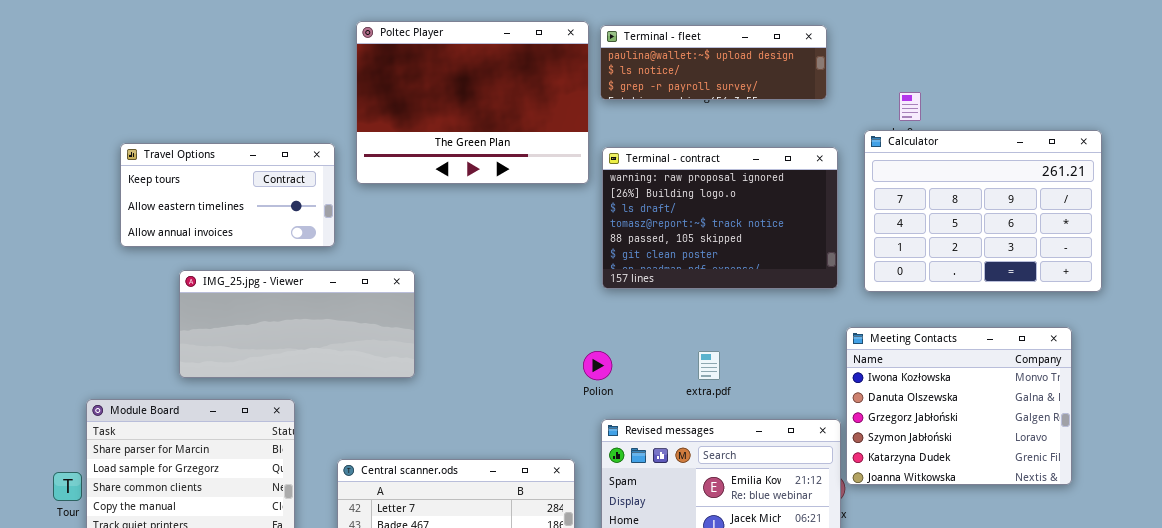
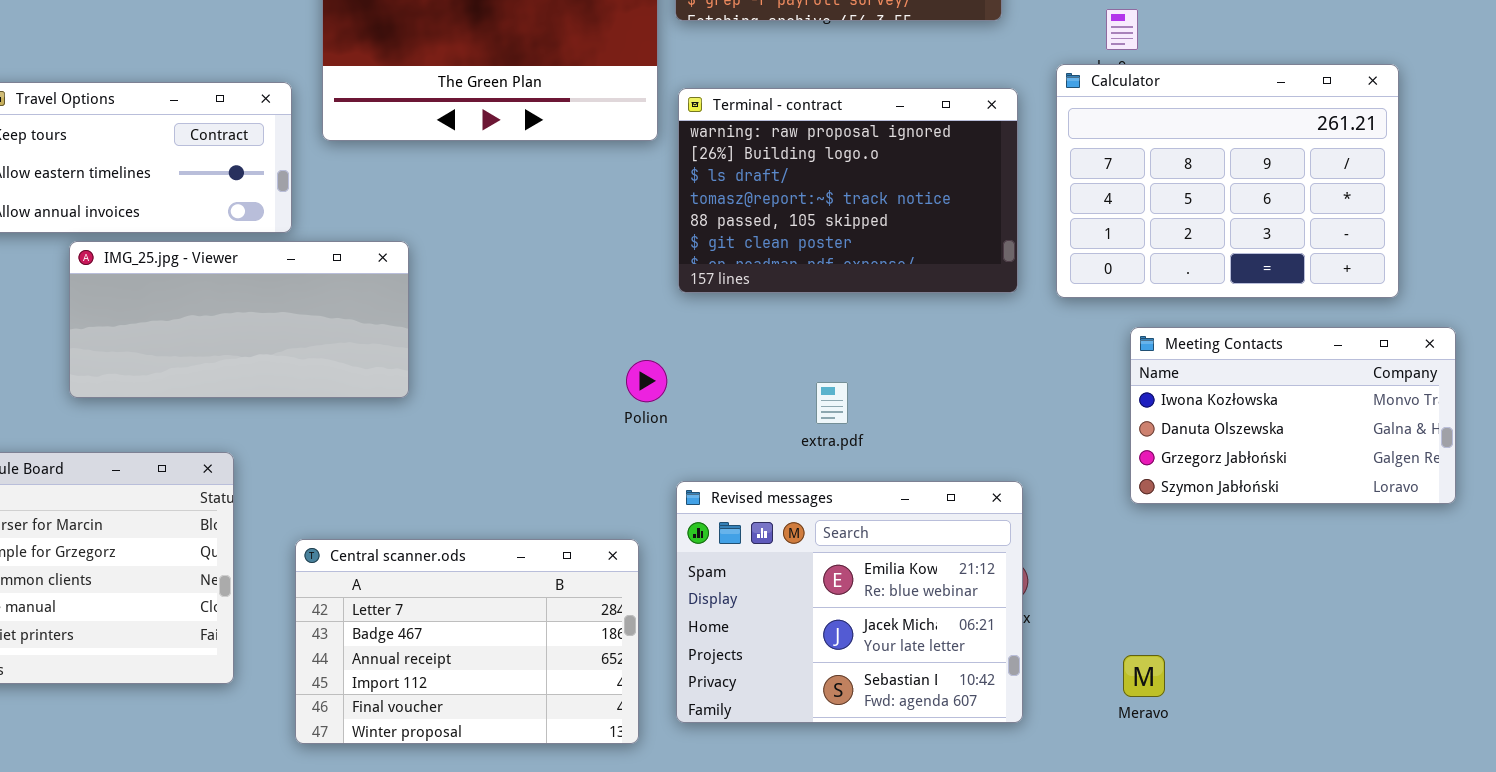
IMG_25.jpg - Viewer: [179,270,415,378] -> [69,241,409,398], moved
Meeting Contacts: [846,327,1072,485] -> [1130,327,1456,504], moved, resized
Polion: [583,351,612,380] -> [626,360,667,402], moved

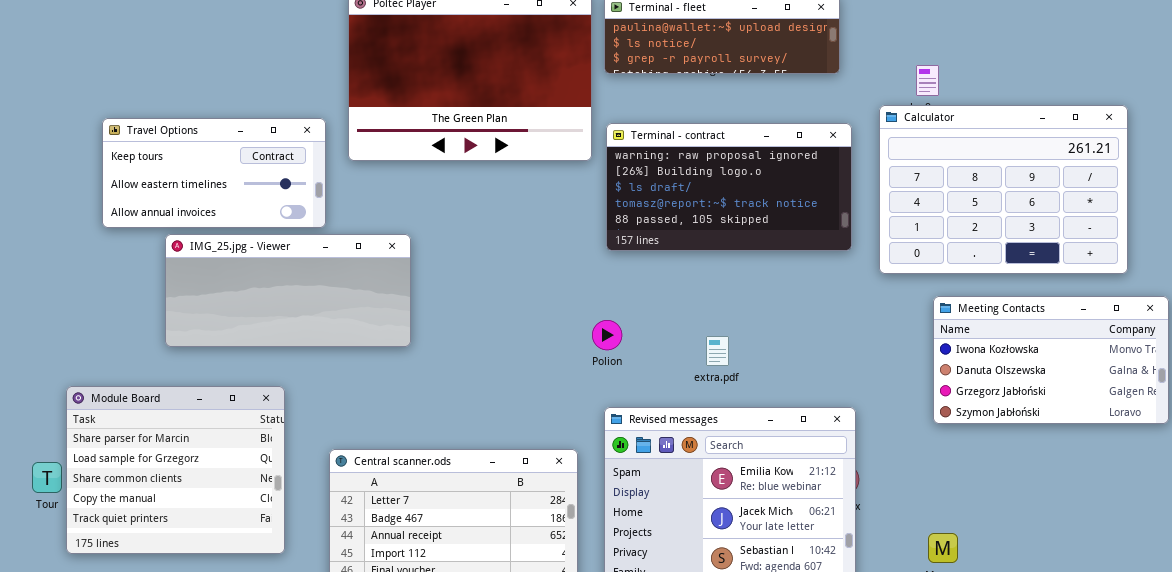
Terminal - contract: [678,88,1018,293] -> [606,123,852,251], resized
Polion: [626,360,667,402] -> [592,320,622,350], moved

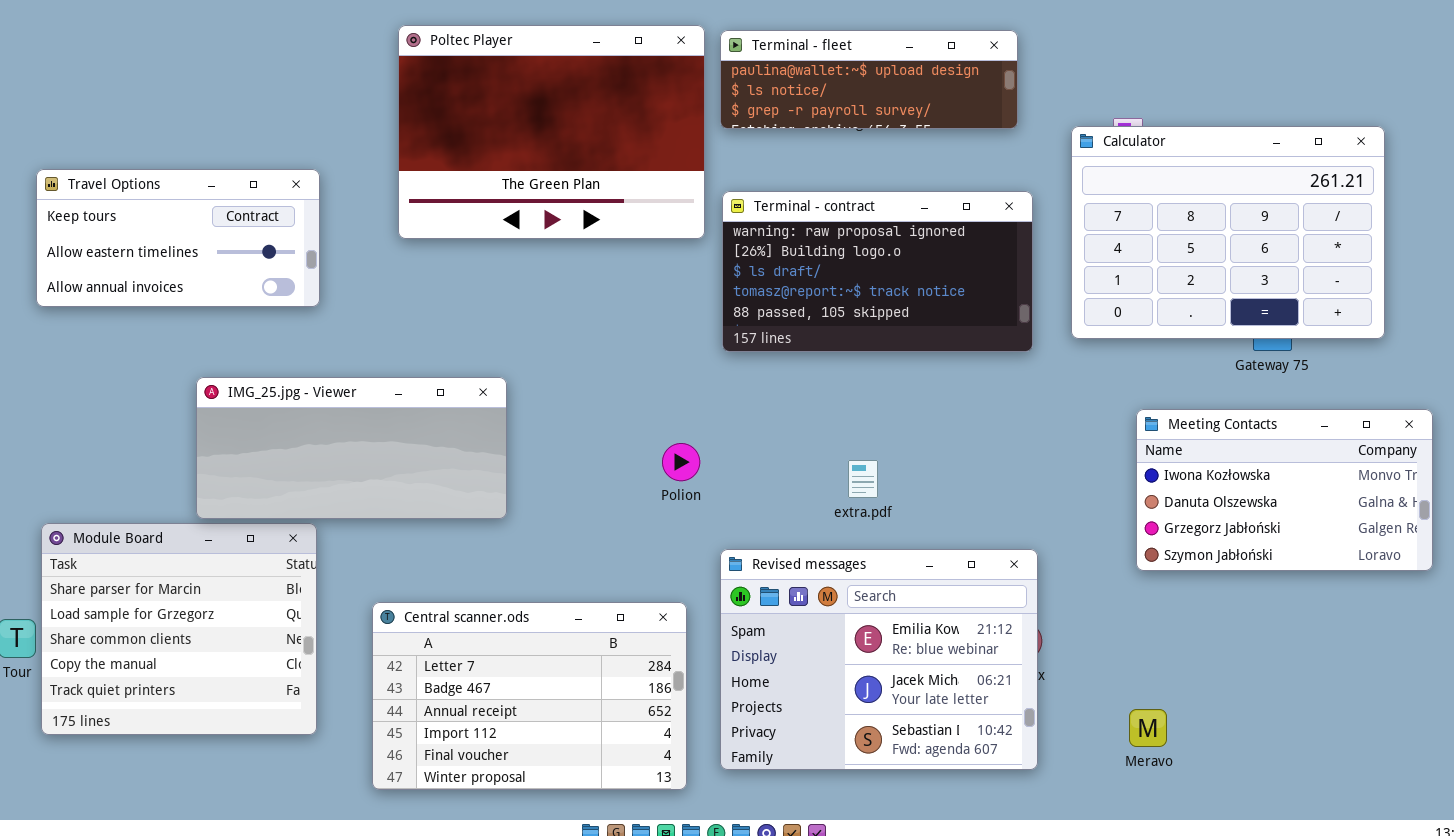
Calculator: [879,105,1128,274] -> [1071,126,1385,339], moved
Travel Options: [102,118,326,228] -> [36,169,320,307], moved
IMG_25.jpg - Viewer: [165,234,411,347] -> [196,377,507,519], moved
Polion: [592,320,622,350] -> [662,443,700,481], moved

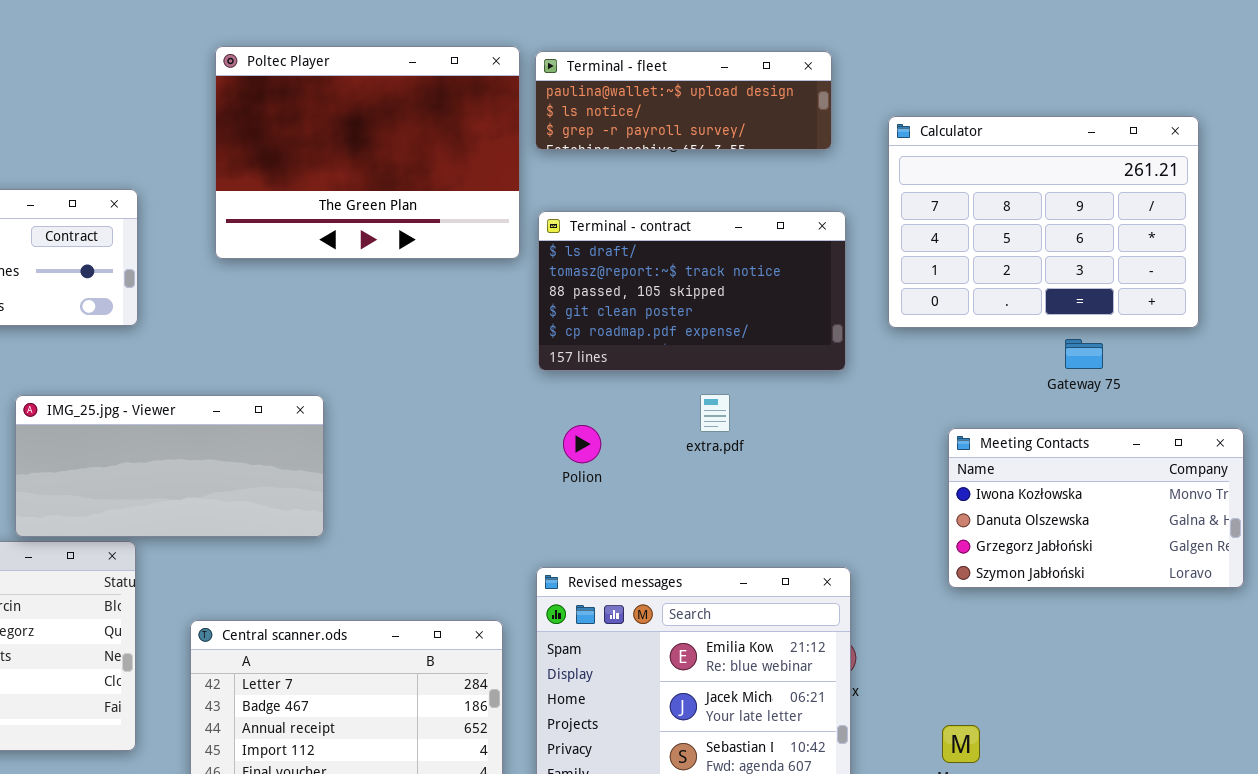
Calculator: [1071,126,1385,339] -> [888,116,1199,328], moved
Terminal - contract: [722,191,1033,352] -> [538,211,846,371], scrolled down 2 rows
Polion: [662,443,700,481] -> [563,425,601,463], moved
extra.pdf: [848,460,878,498] -> [700,394,730,432], moved

